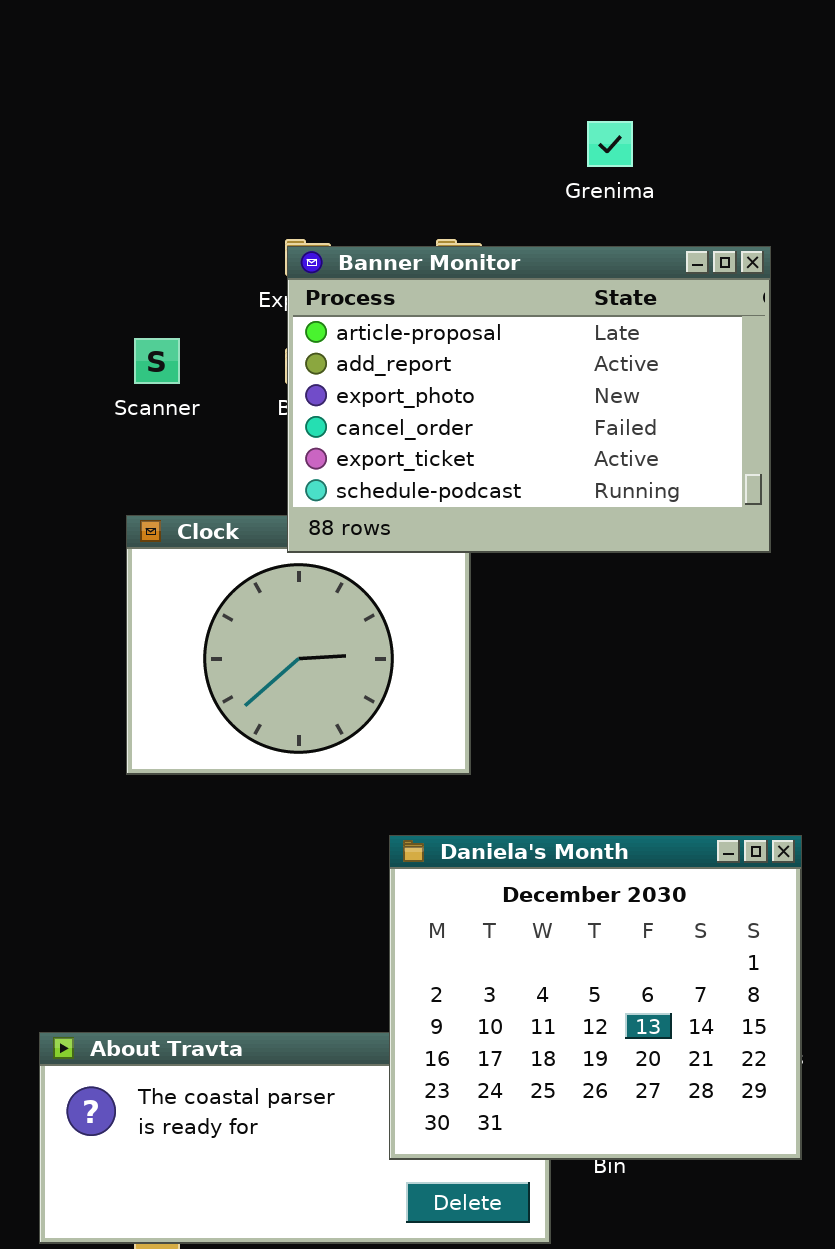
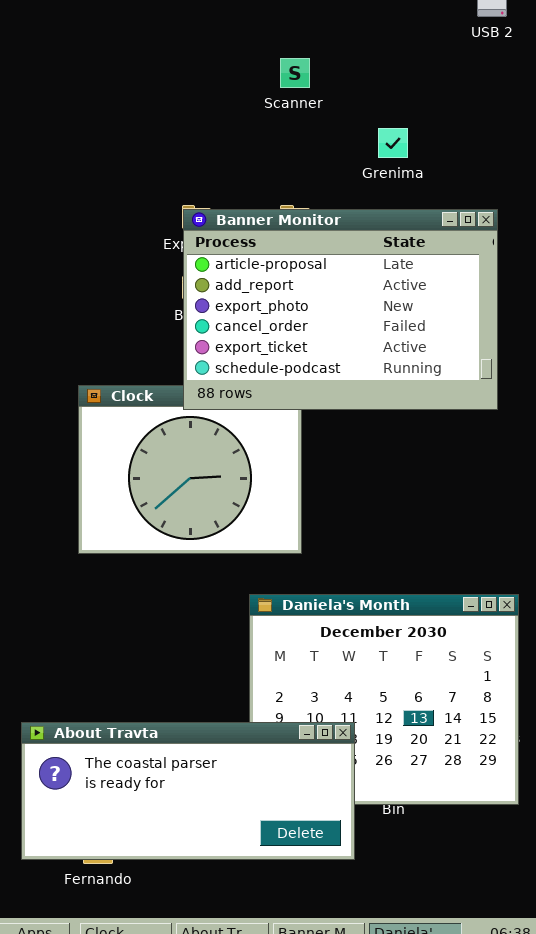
Scanner: [134,338,180,384] -> [280,58,310,88], moved
About Travta: [39,1032,551,1244] -> [21,722,355,860], raised

